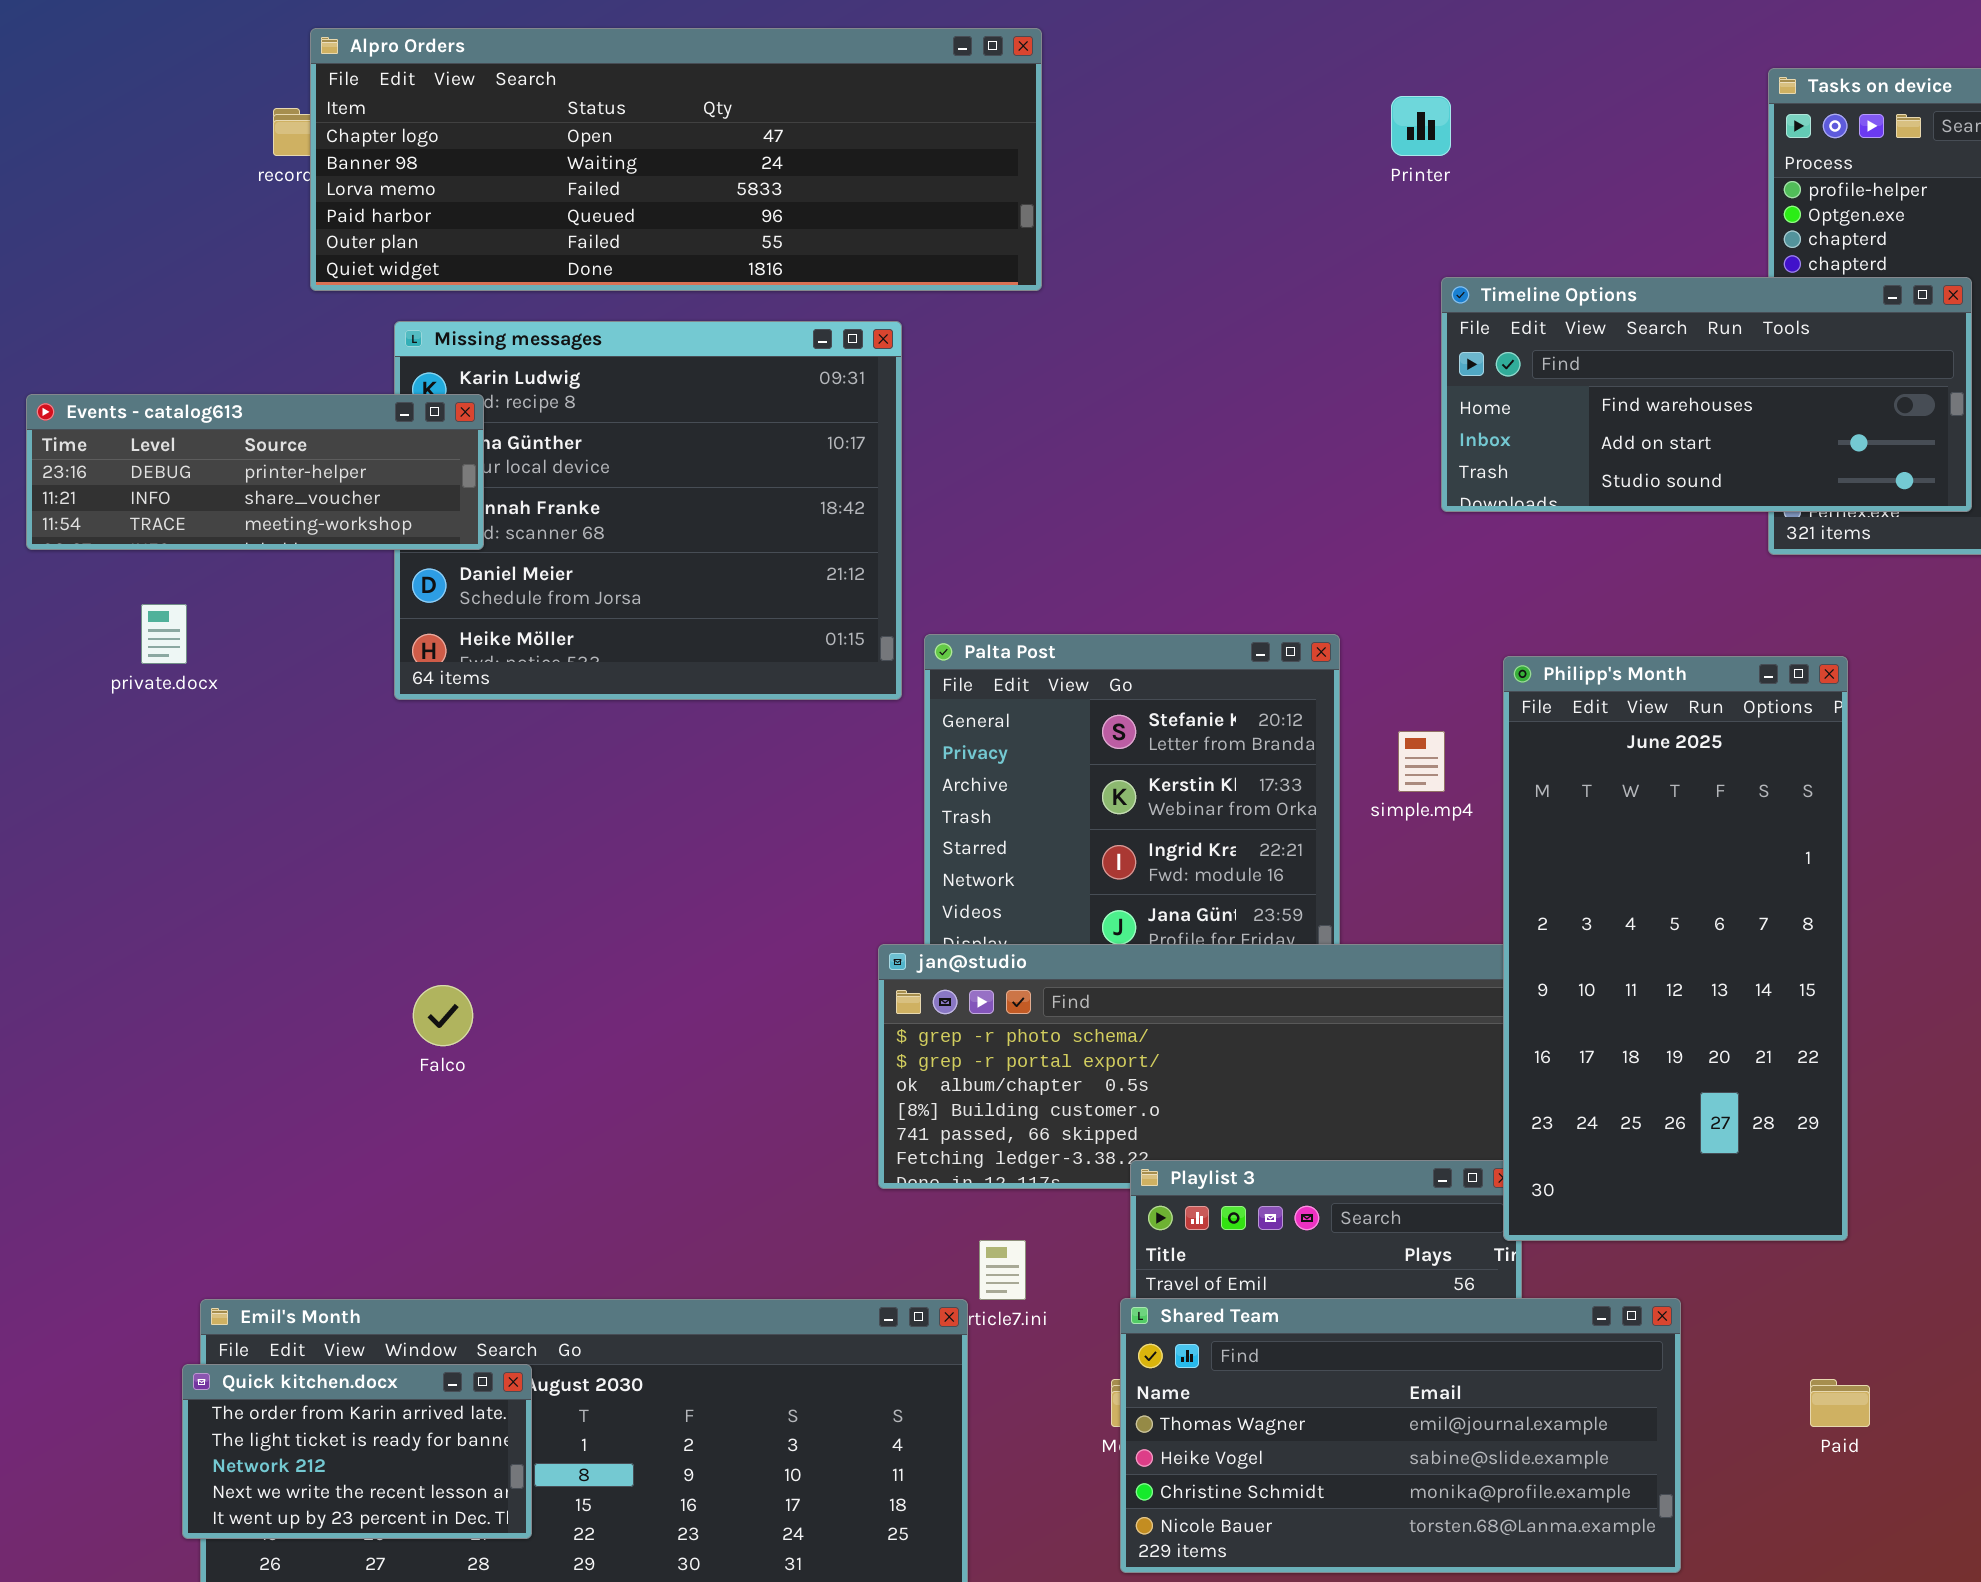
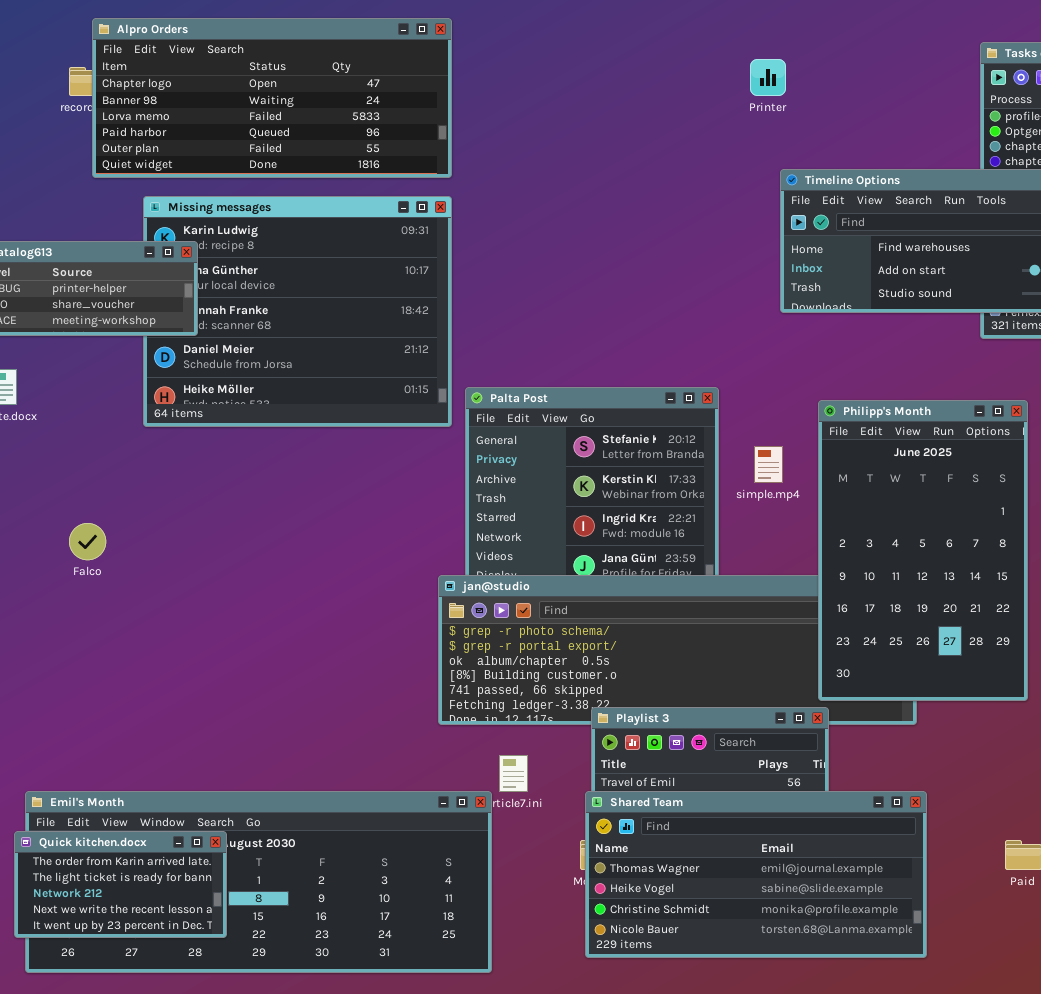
Alpro Orders: [310,28,1042,291] -> [92,18,452,178], resized
Philipp's Month: [1503,656,1848,1241] -> [818,400,1028,701], resized
Falco: [413,985,473,1046] -> [69,523,106,560], moved

